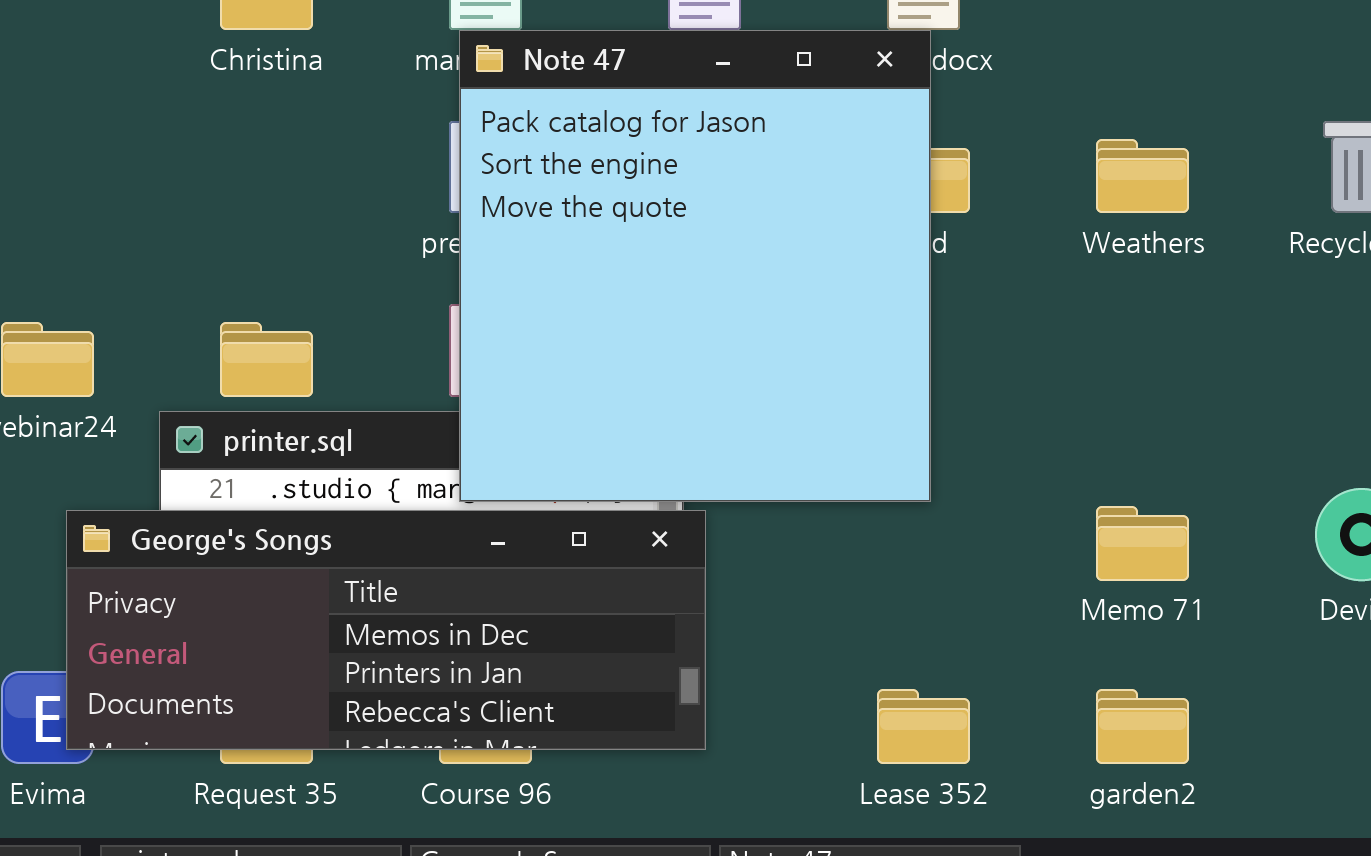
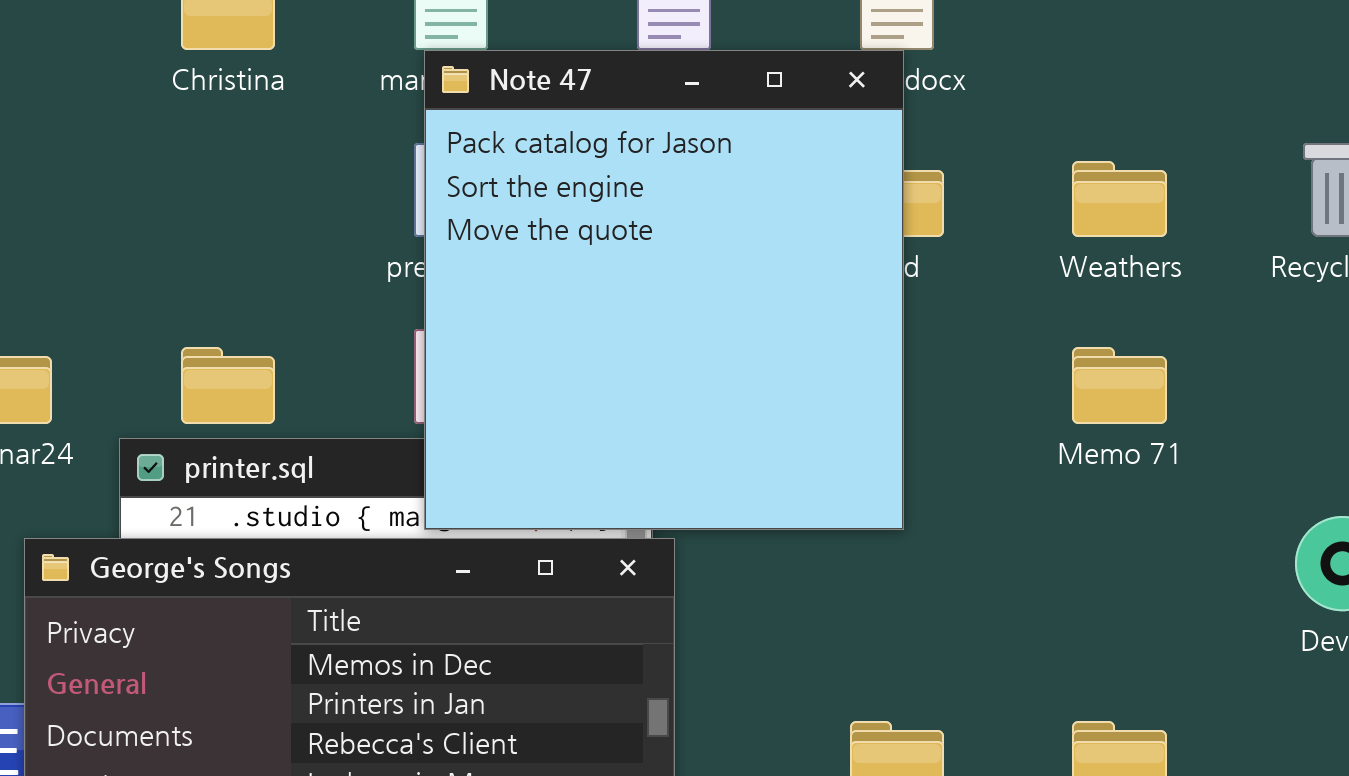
Memo 71: [1096,506,1189,581] -> [1072,347,1167,424], moved

